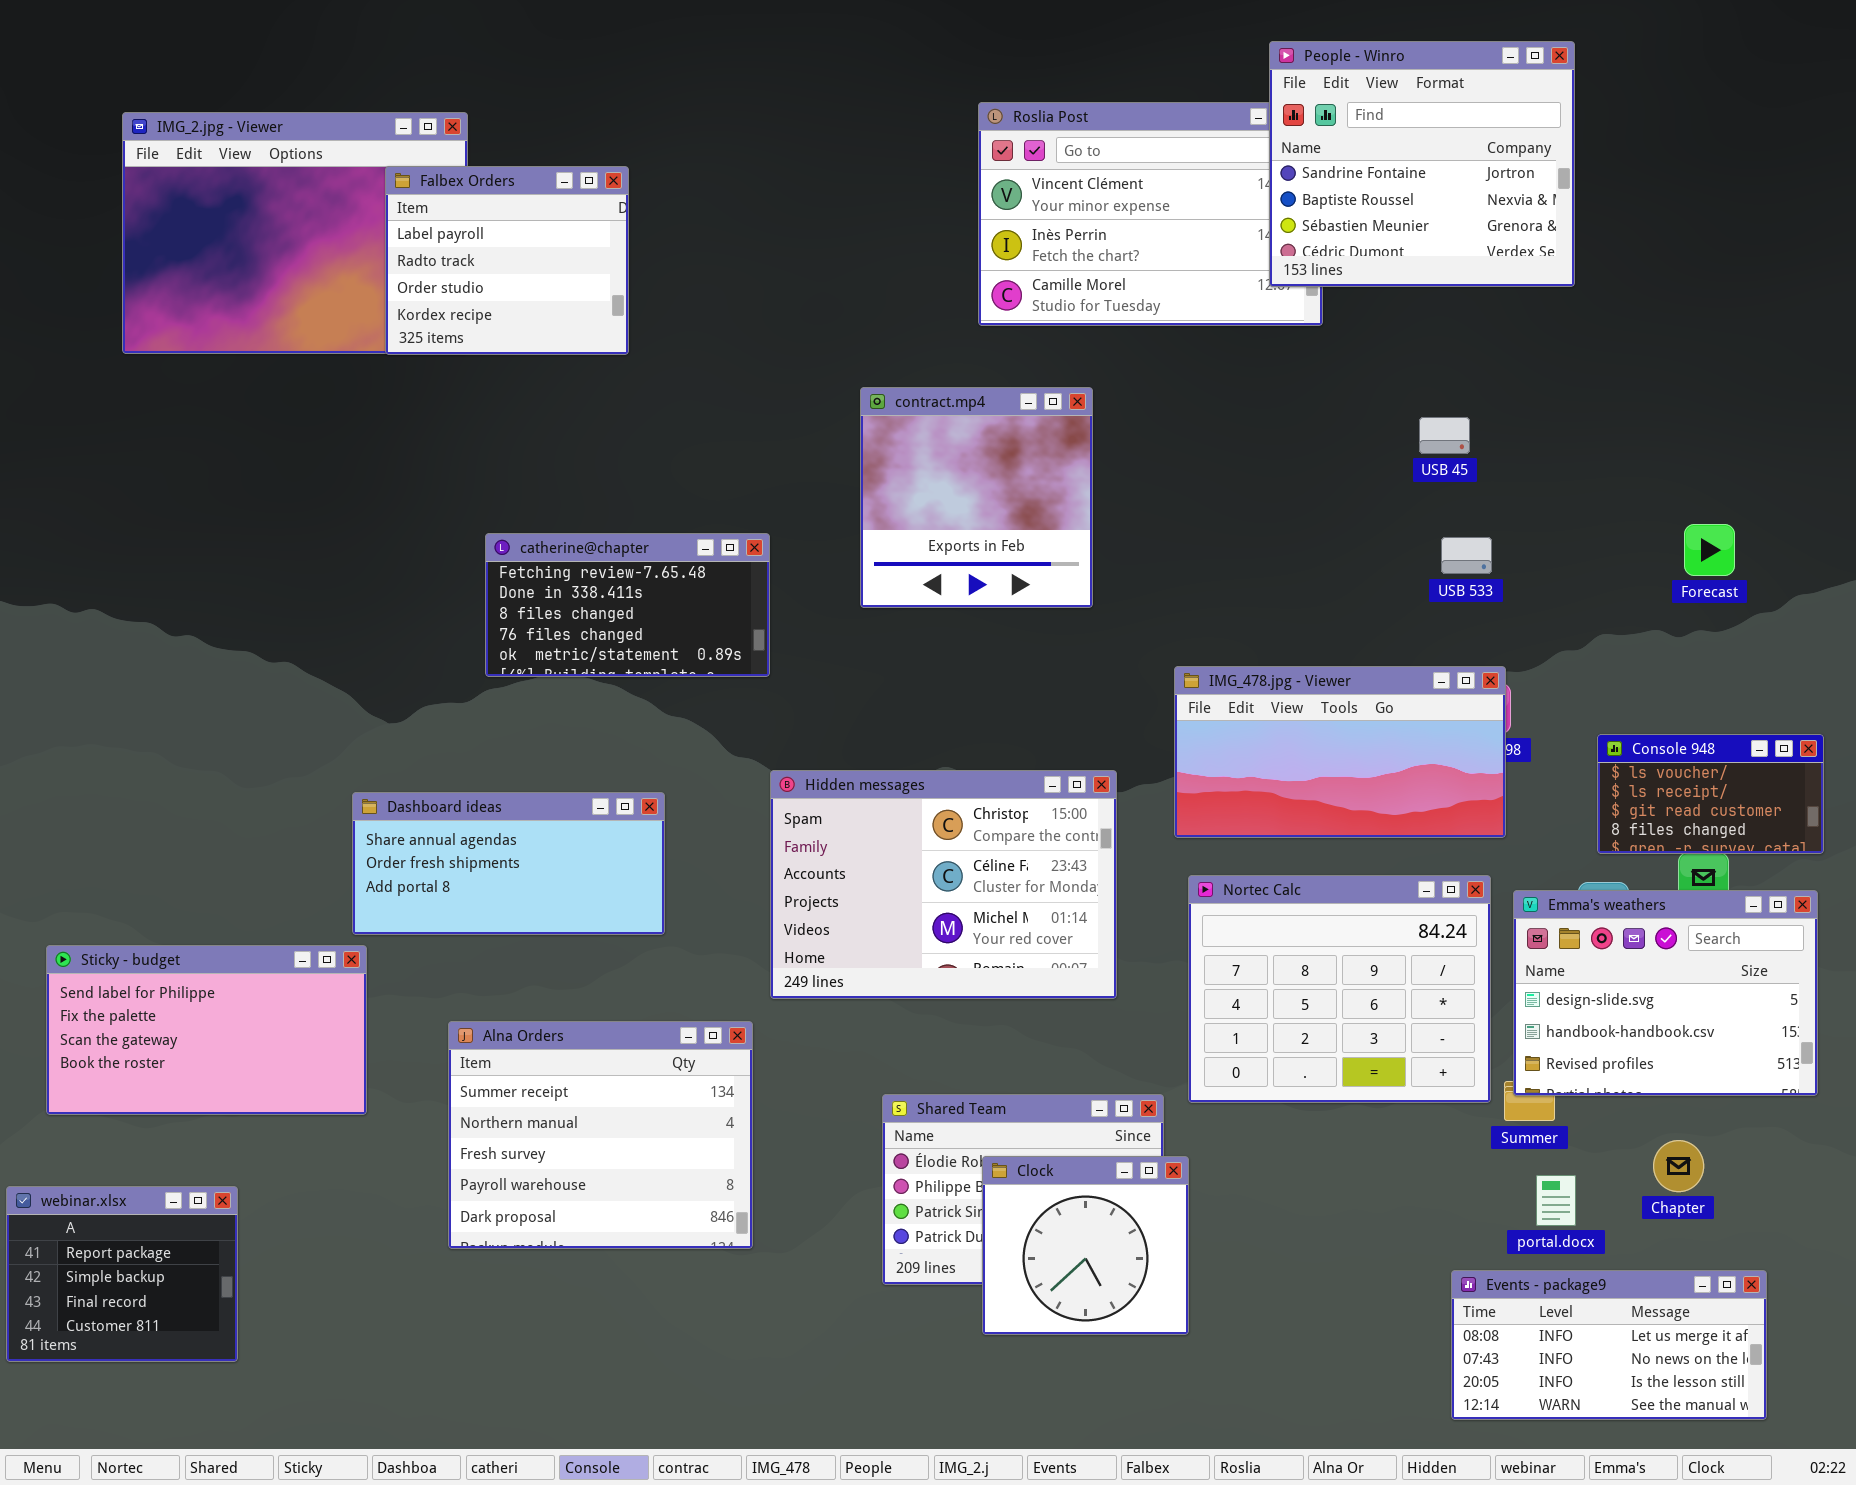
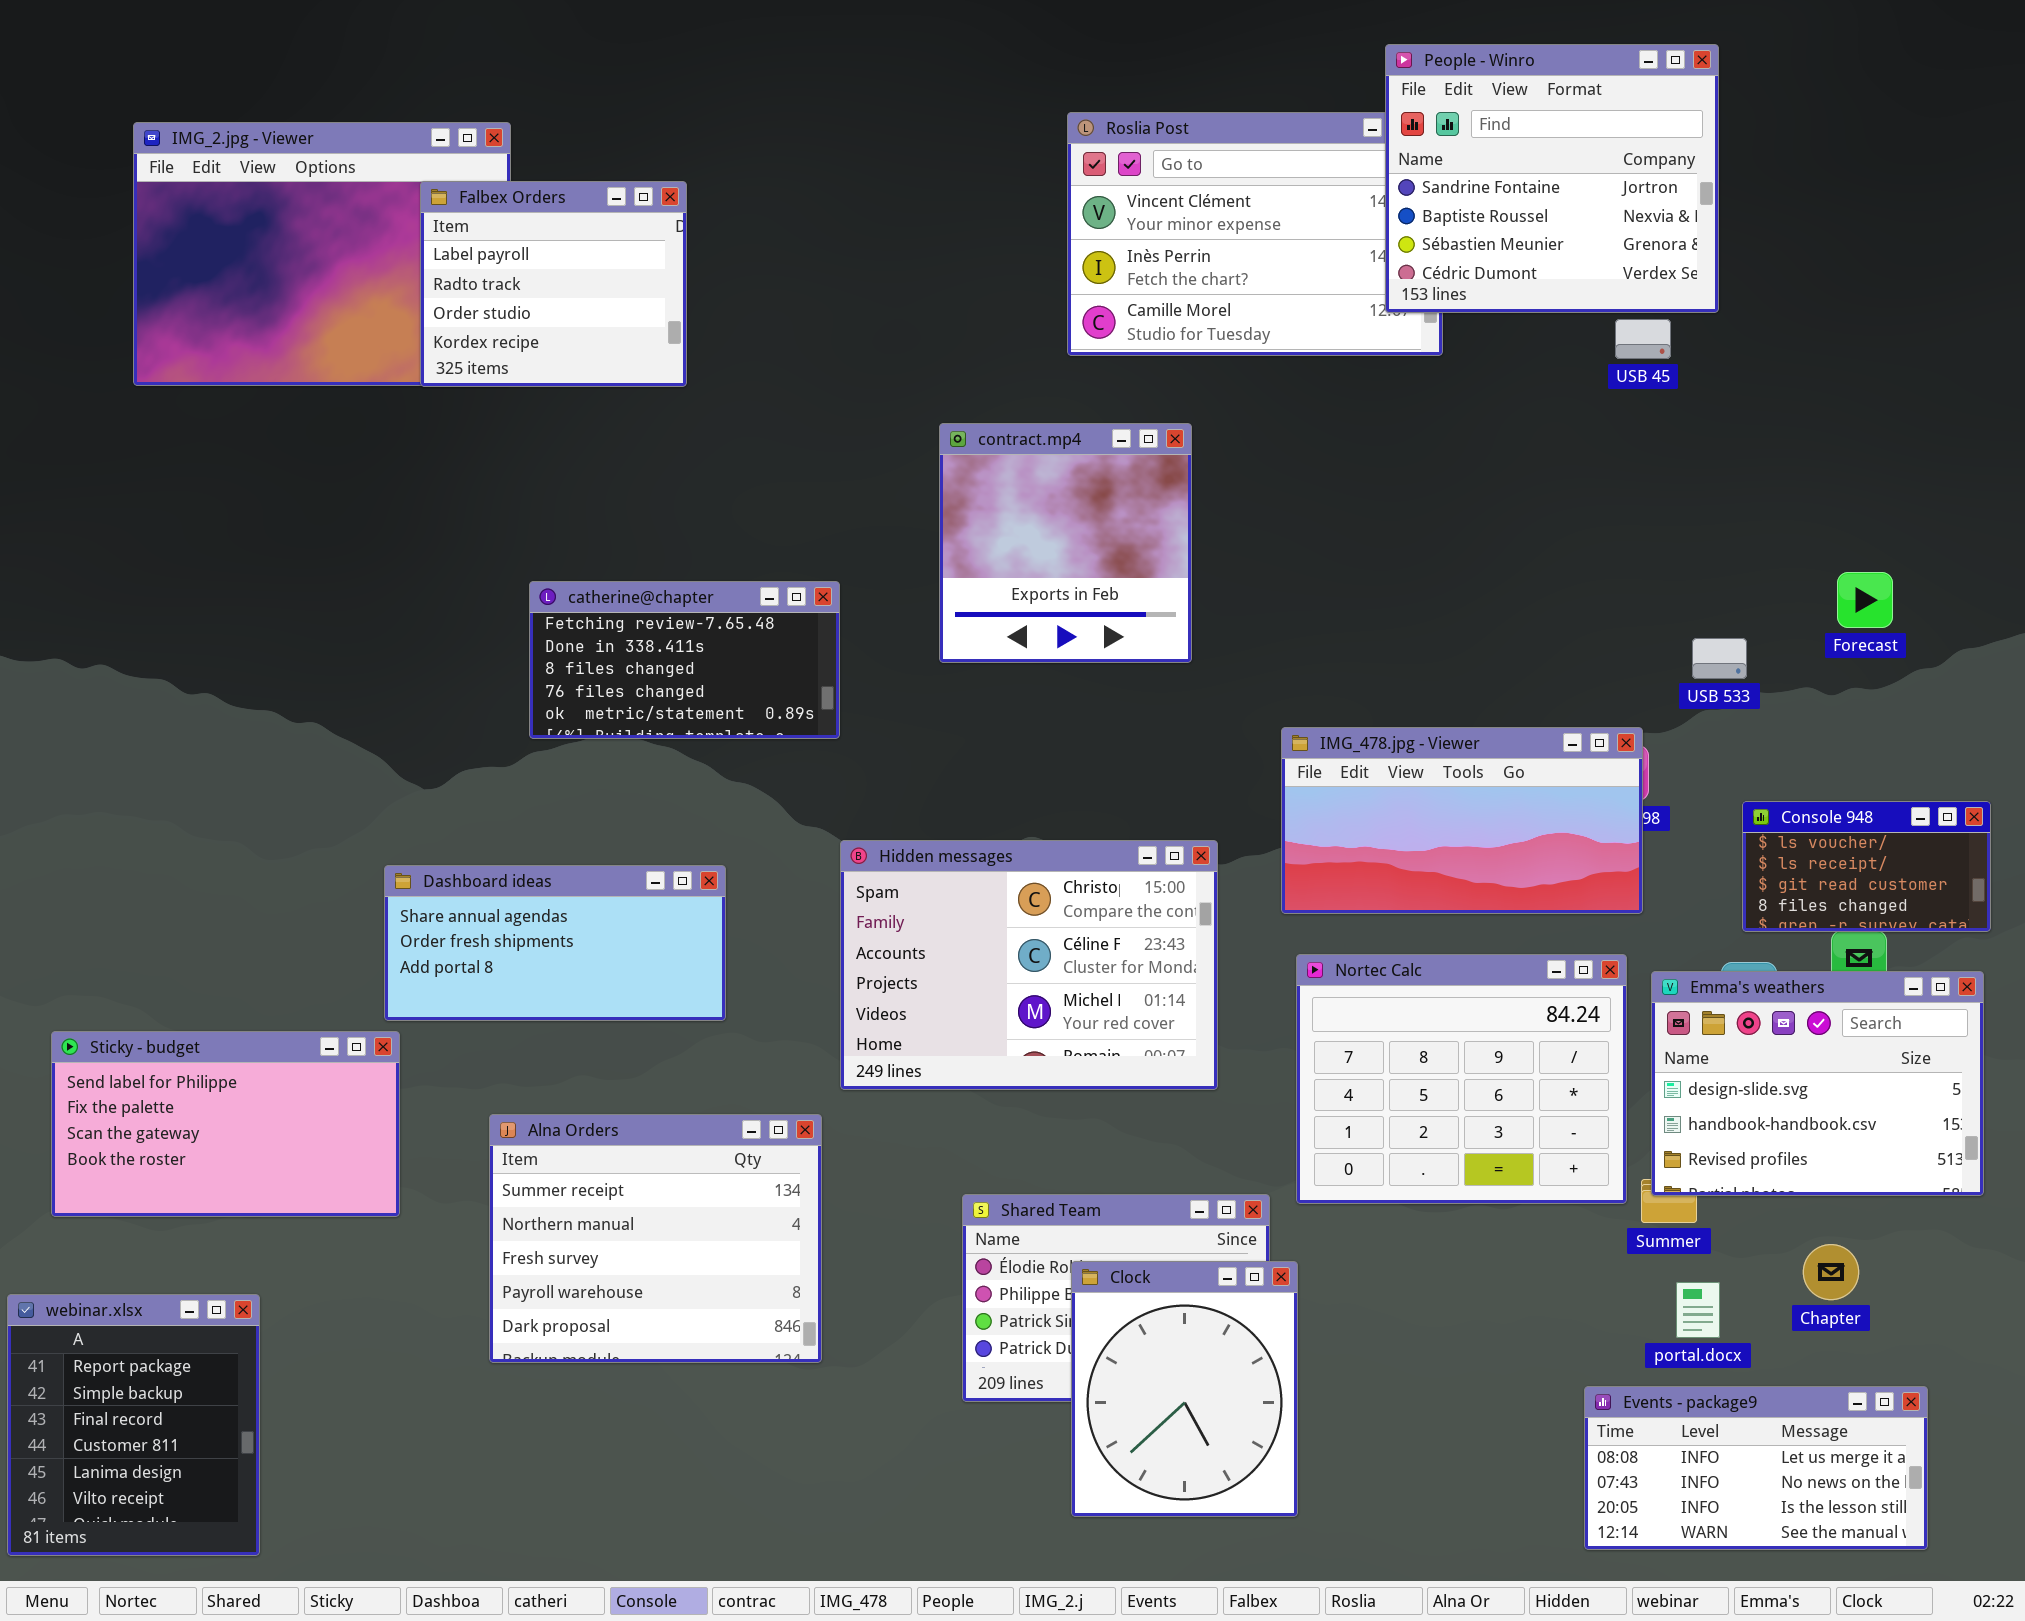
USB 45: [1419,417,1470,454] -> [1615,319,1671,359], moved
USB 533: [1441,537,1492,574] -> [1692,638,1747,679], moved
Clock: [982,1156,1189,1335] -> [1071,1261,1298,1517], resized
webinar.xlsx: [6,1186,238,1362] -> [7,1294,260,1556], resized

